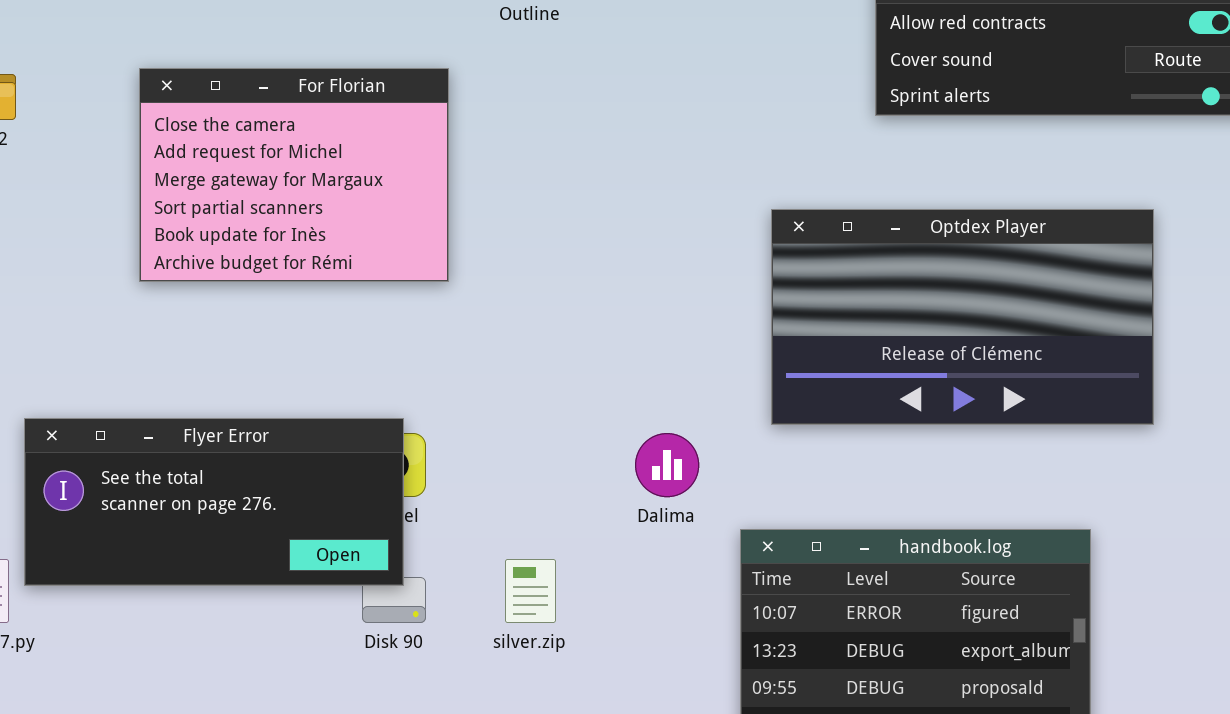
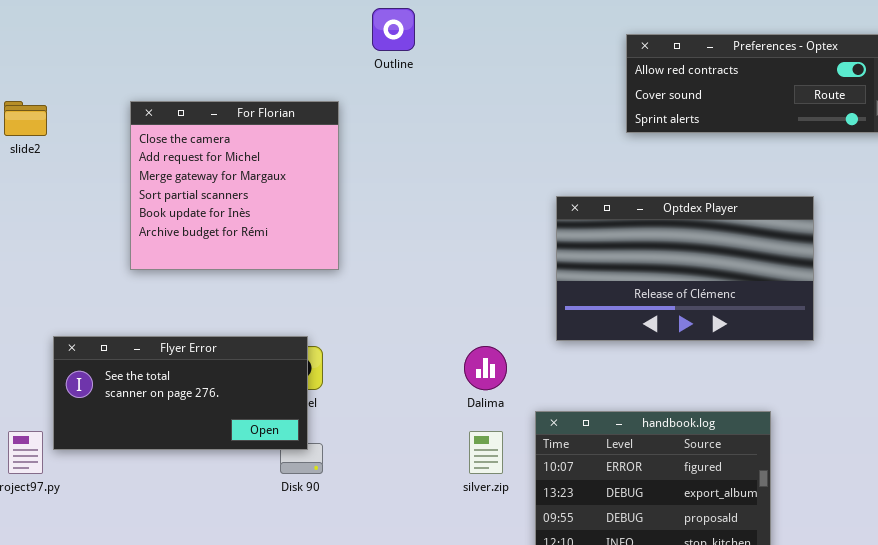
For Florian: [139,68,449,282] -> [130,101,339,270], resized
silver.zip: [505,559,556,623] -> [469,431,503,474], moved

